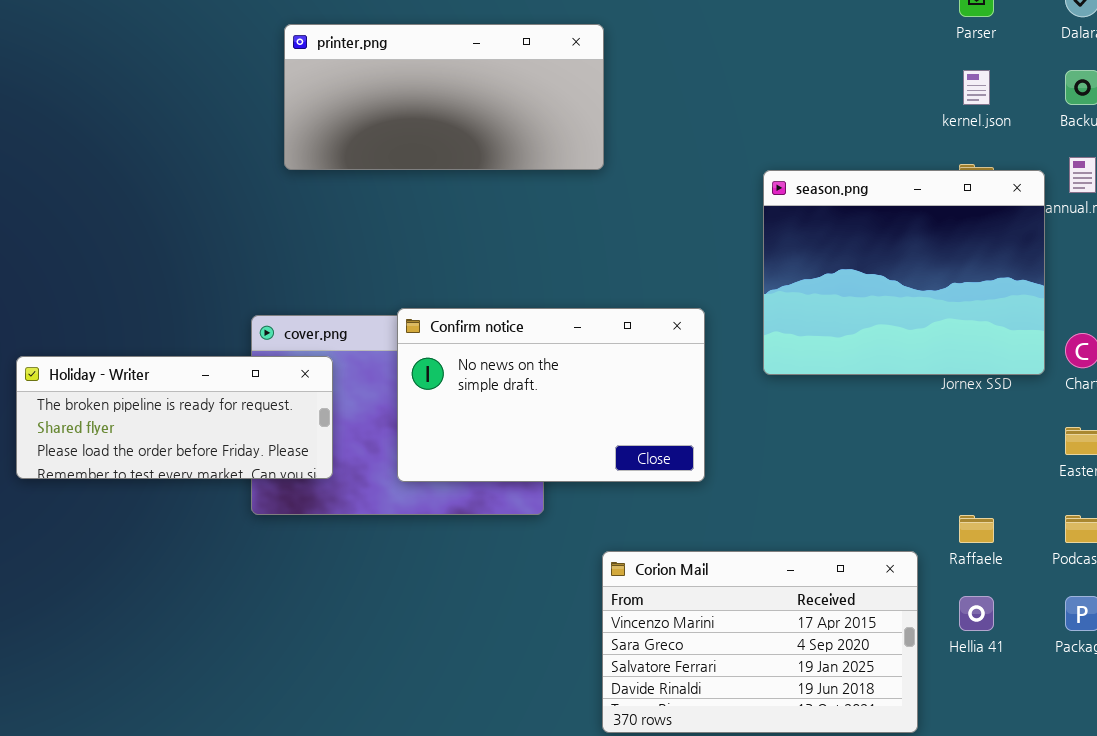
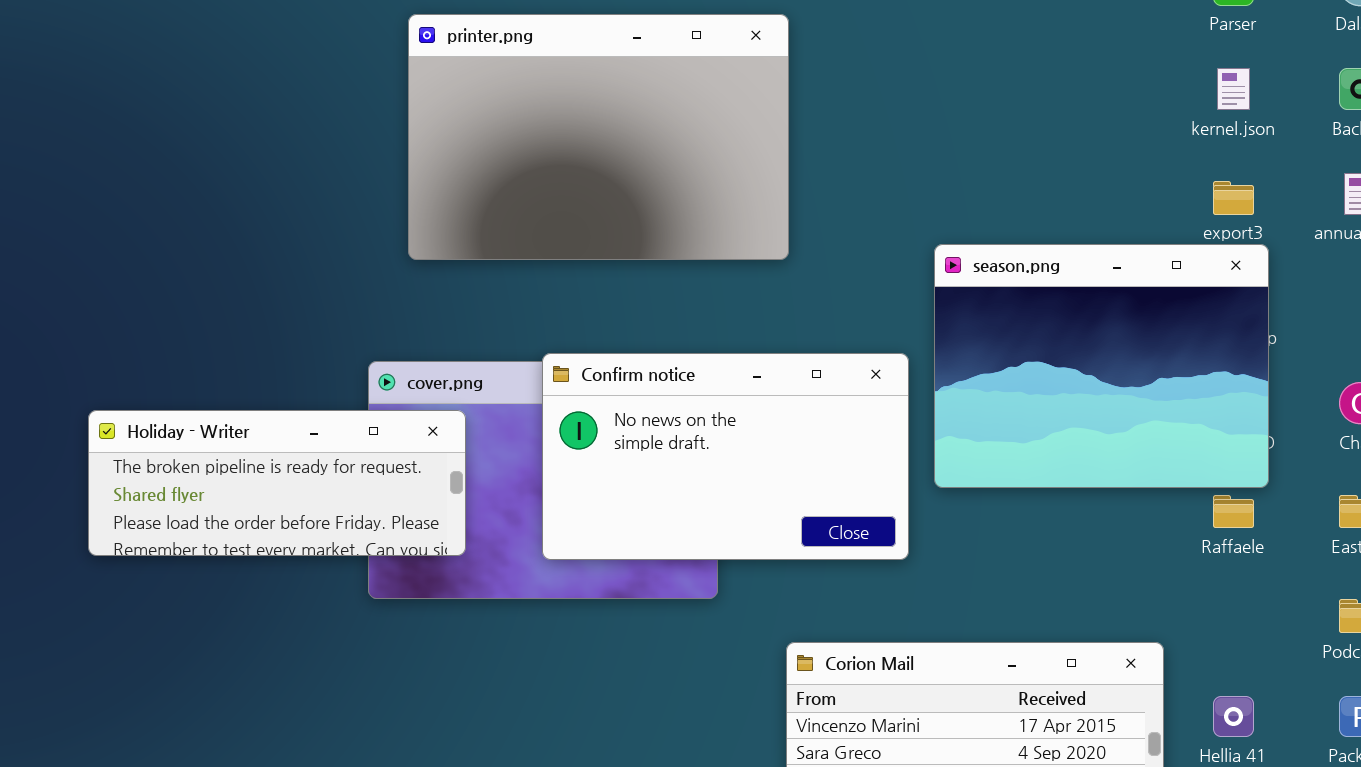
printer.png: [284,24,604,170] -> [408,14,789,260], resized
season.png: [763,170,1045,375] -> [934,244,1269,488], moved
Raffaele: [959,515,994,543] -> [1213,495,1254,528], moved

